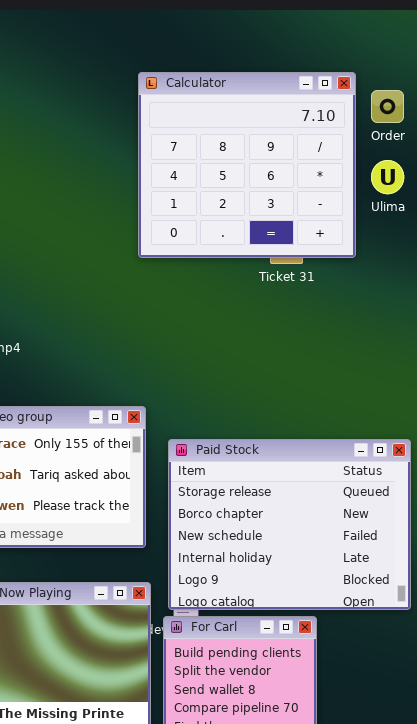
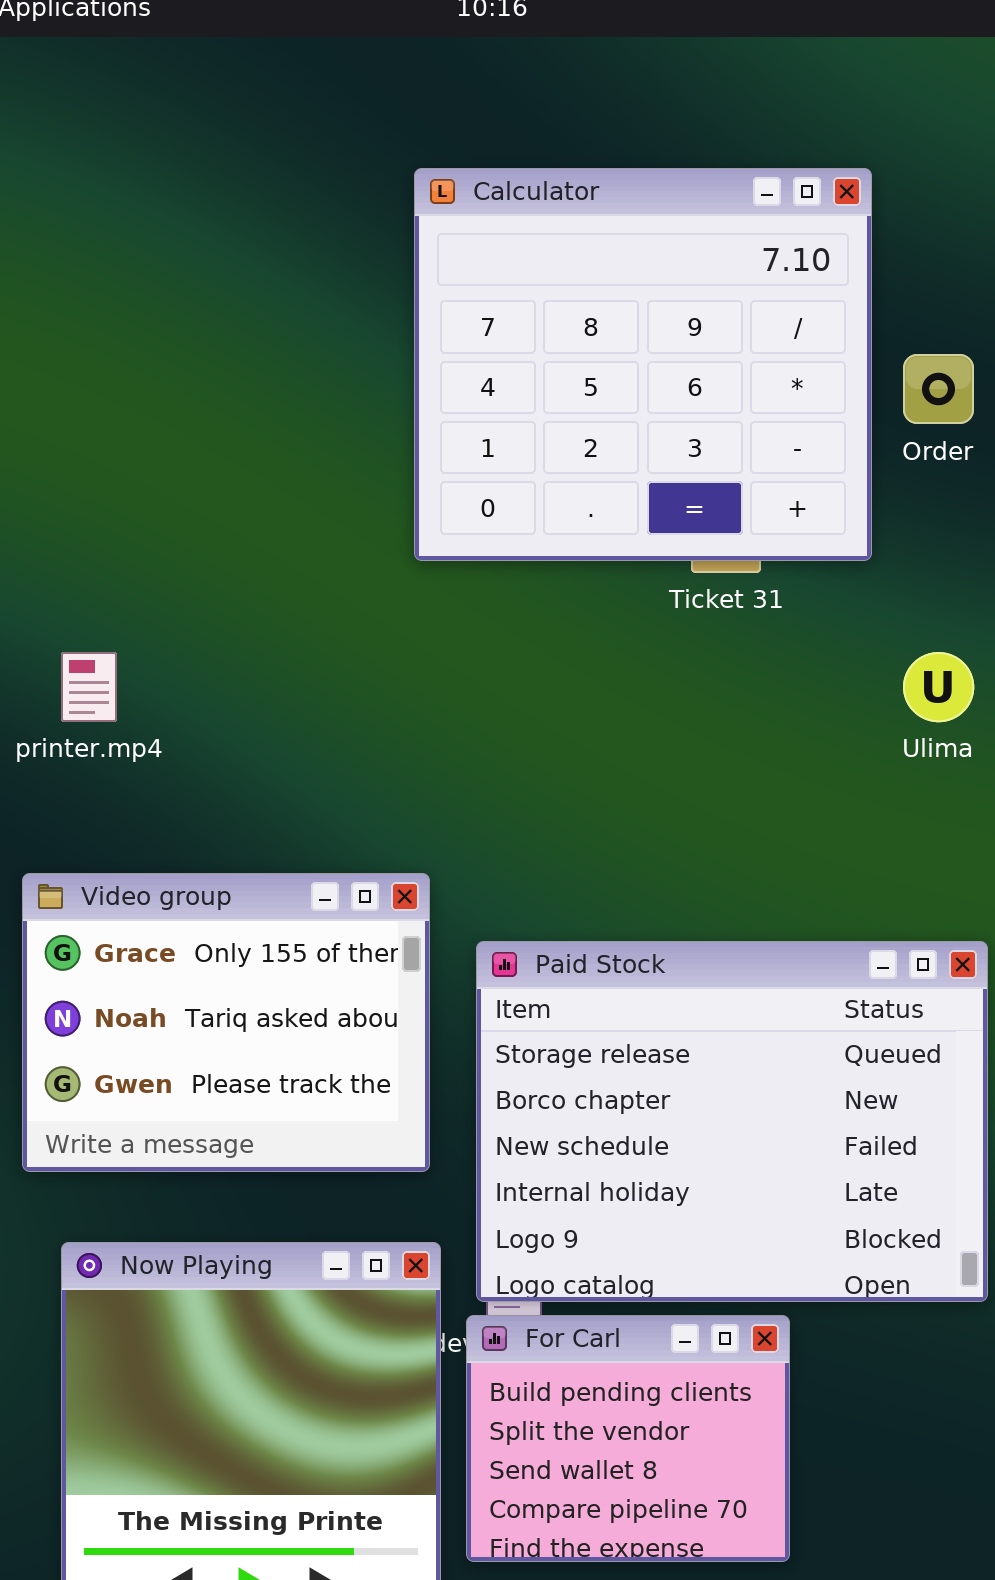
Order: [371,90,404,123] -> [903,354,974,424], moved
Ulima: [371,160,404,194] -> [903,652,974,722], moved

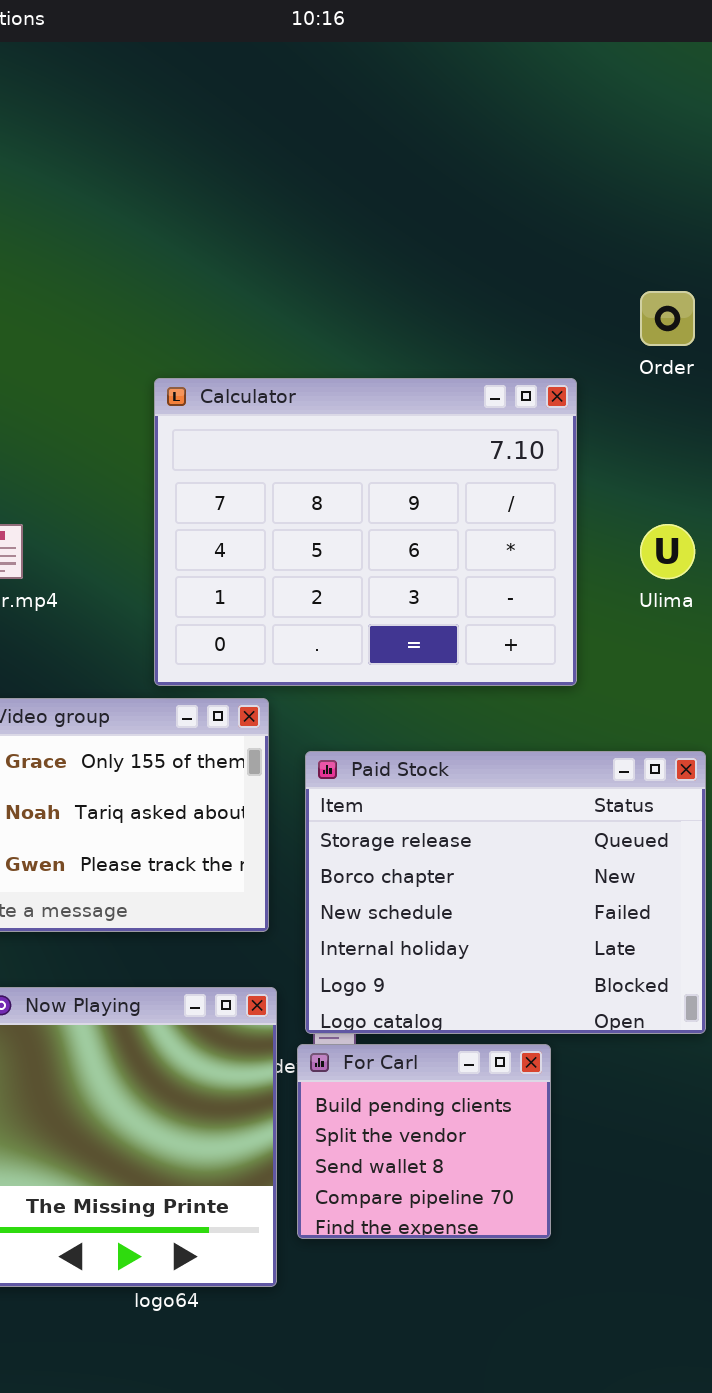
Calculator: [414,168,872,561] -> [154,378,577,686], moved, resized

